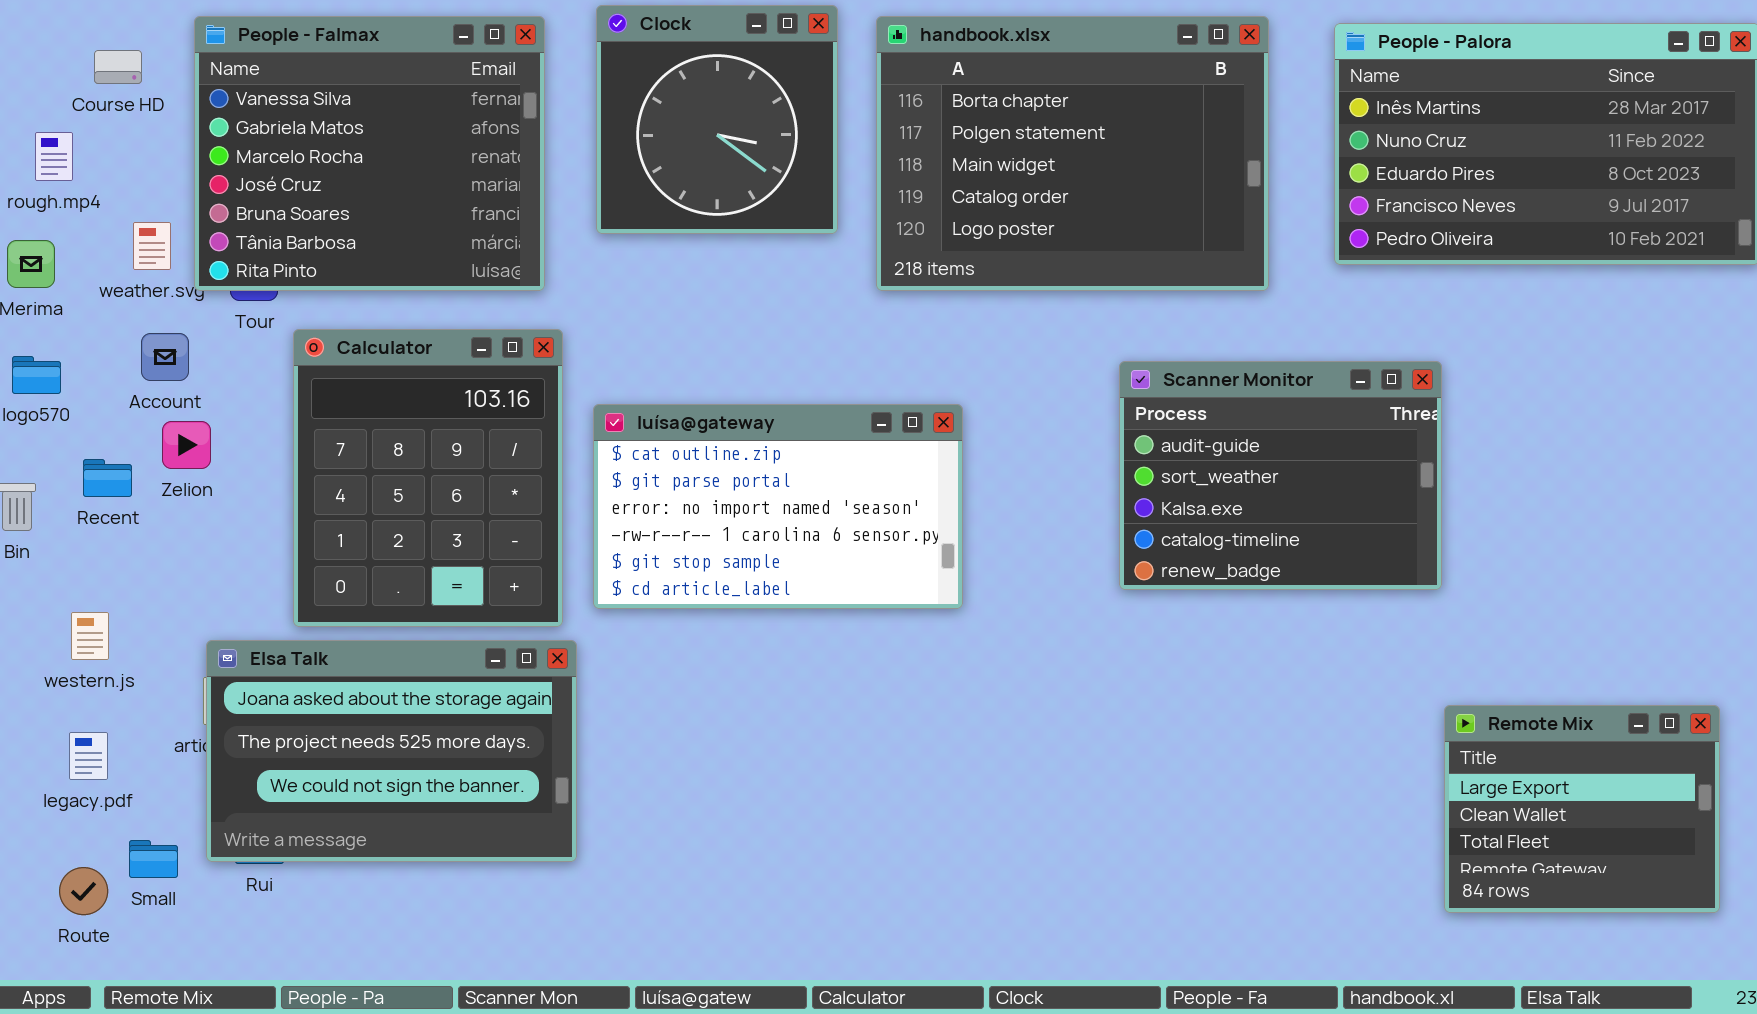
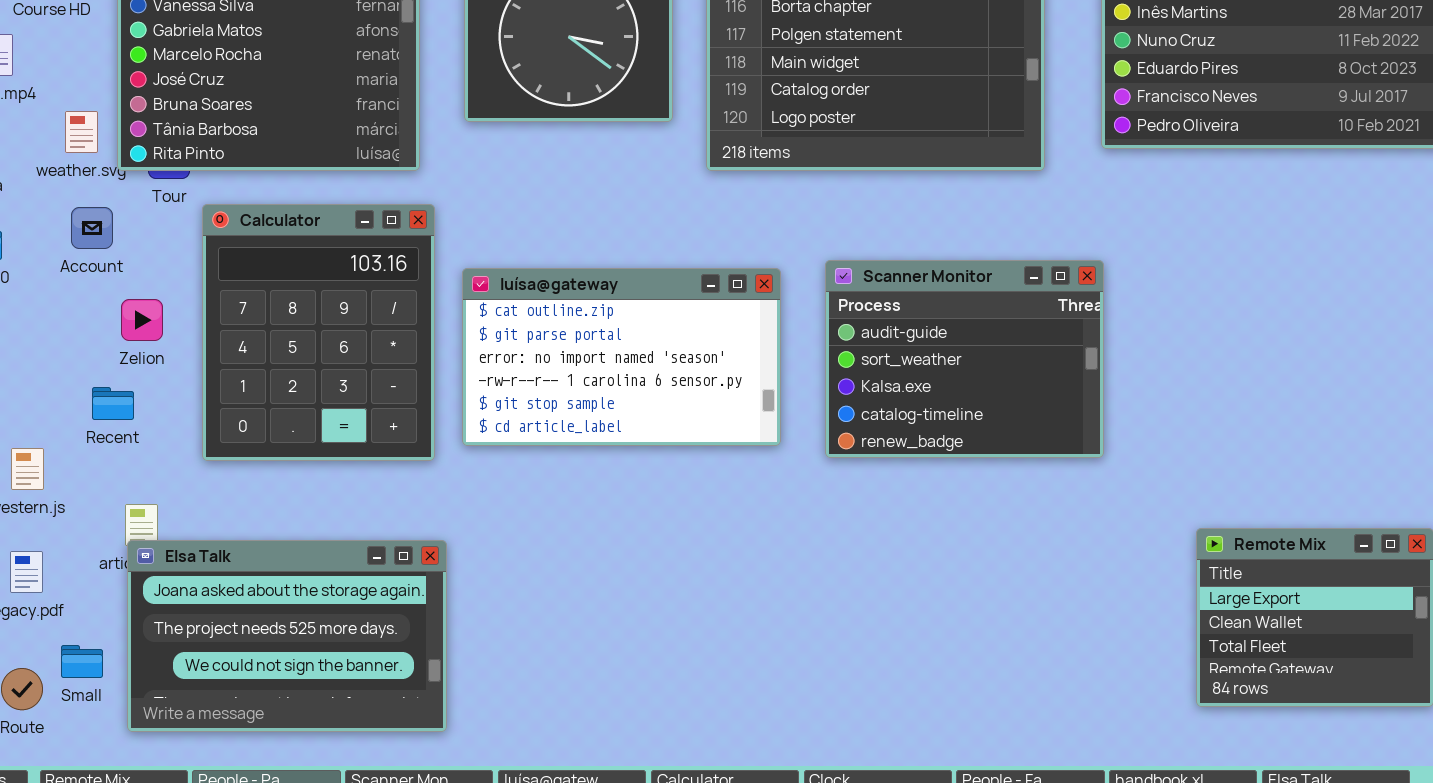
Scanner Monitor: [1119,361,1442,590] -> [825,260,1104,458], moved
Zelion: [162,421,211,469] -> [121,299,163,341], moved
Recent: [83,459,132,497] -> [92,387,134,420], moved
Elsa Talk: [206,640,577,862] -> [127,540,447,732], moved

